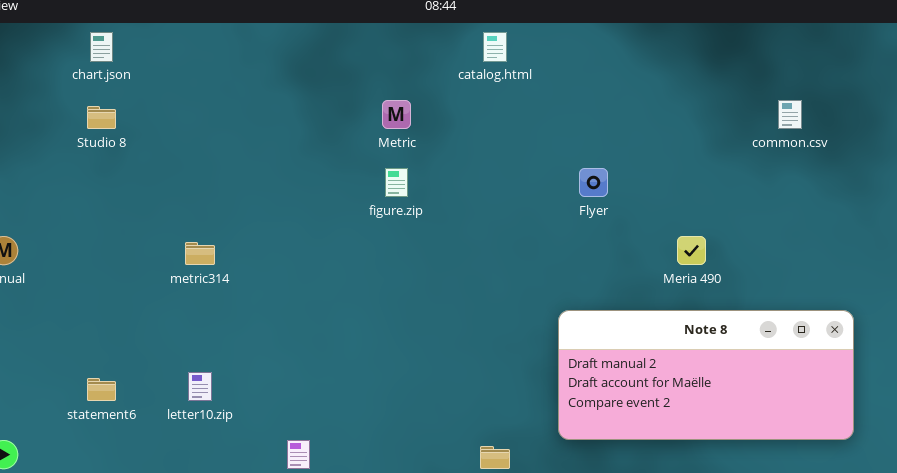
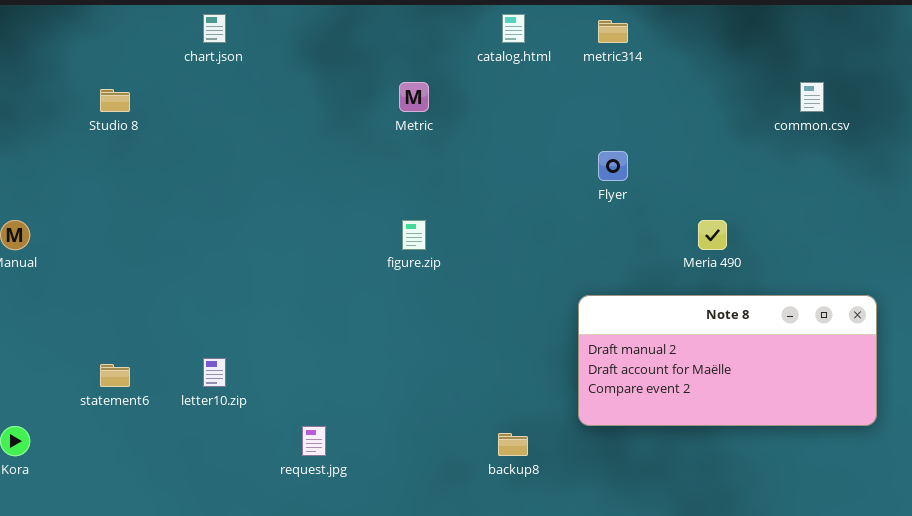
chart.json: [90,32,113,62] -> [203,14,226,43], moved
figure.zip: [385,168,408,197] -> [402,220,426,250], moved
metric314: [185,242,215,265] -> [598,20,628,43], moved

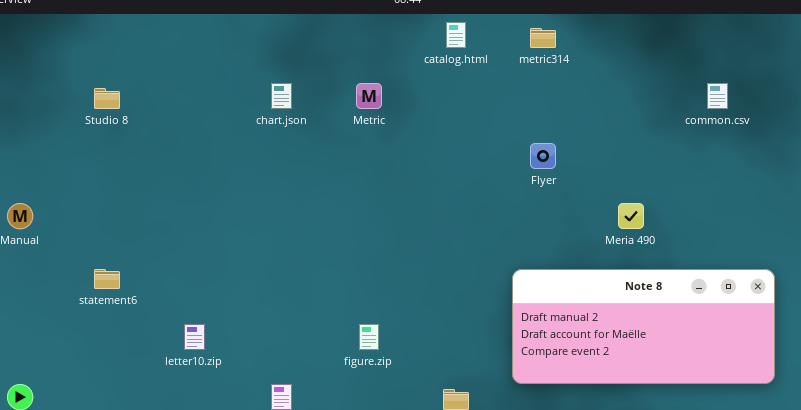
chart.json: [203,14,226,43] -> [271,83,292,109], moved
figure.zip: [402,220,426,250] -> [359,324,379,350], moved
statement6: [100,364,130,387] -> [94,269,120,289], moved

